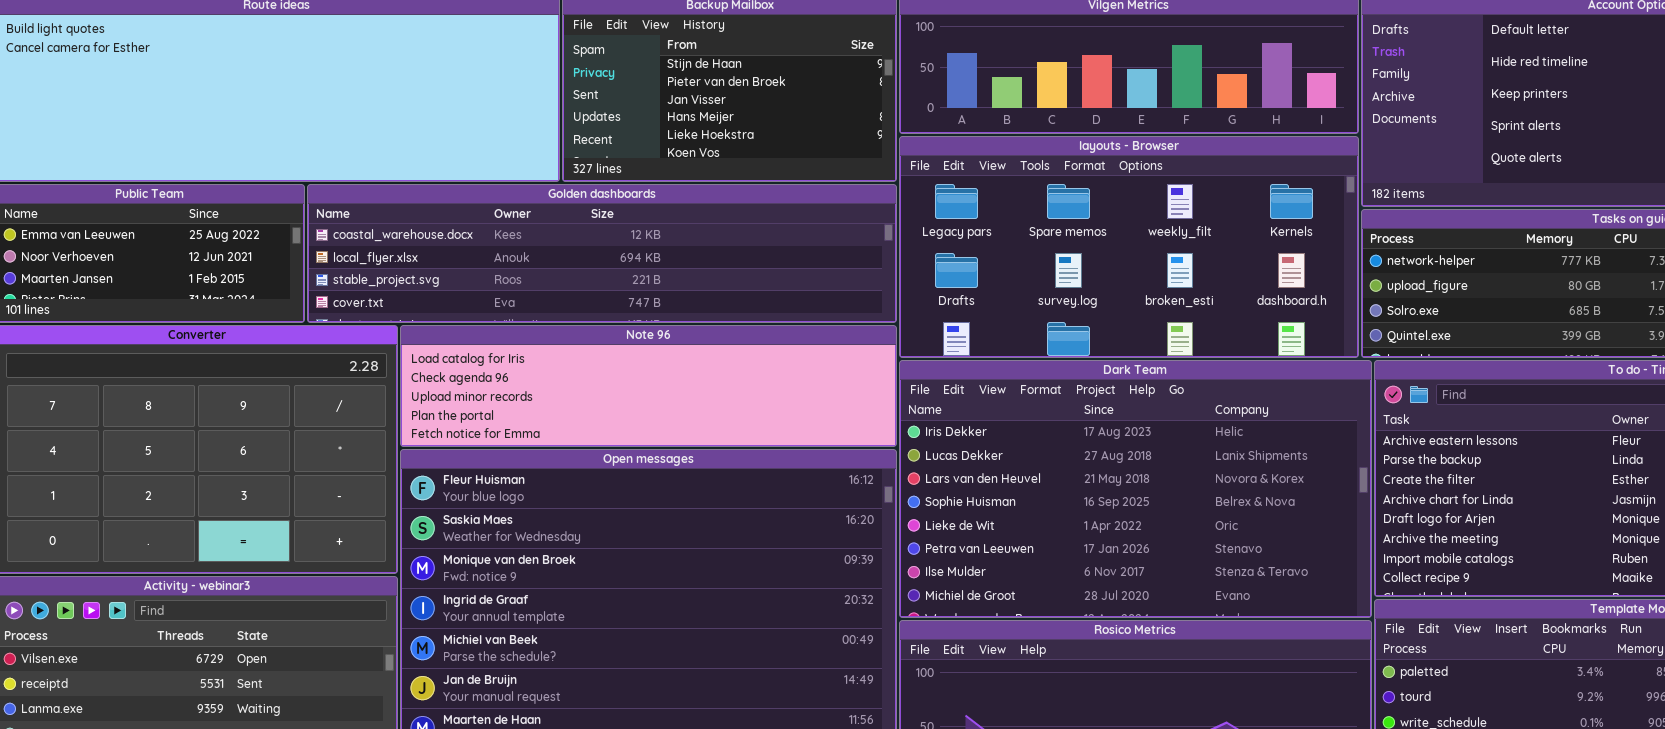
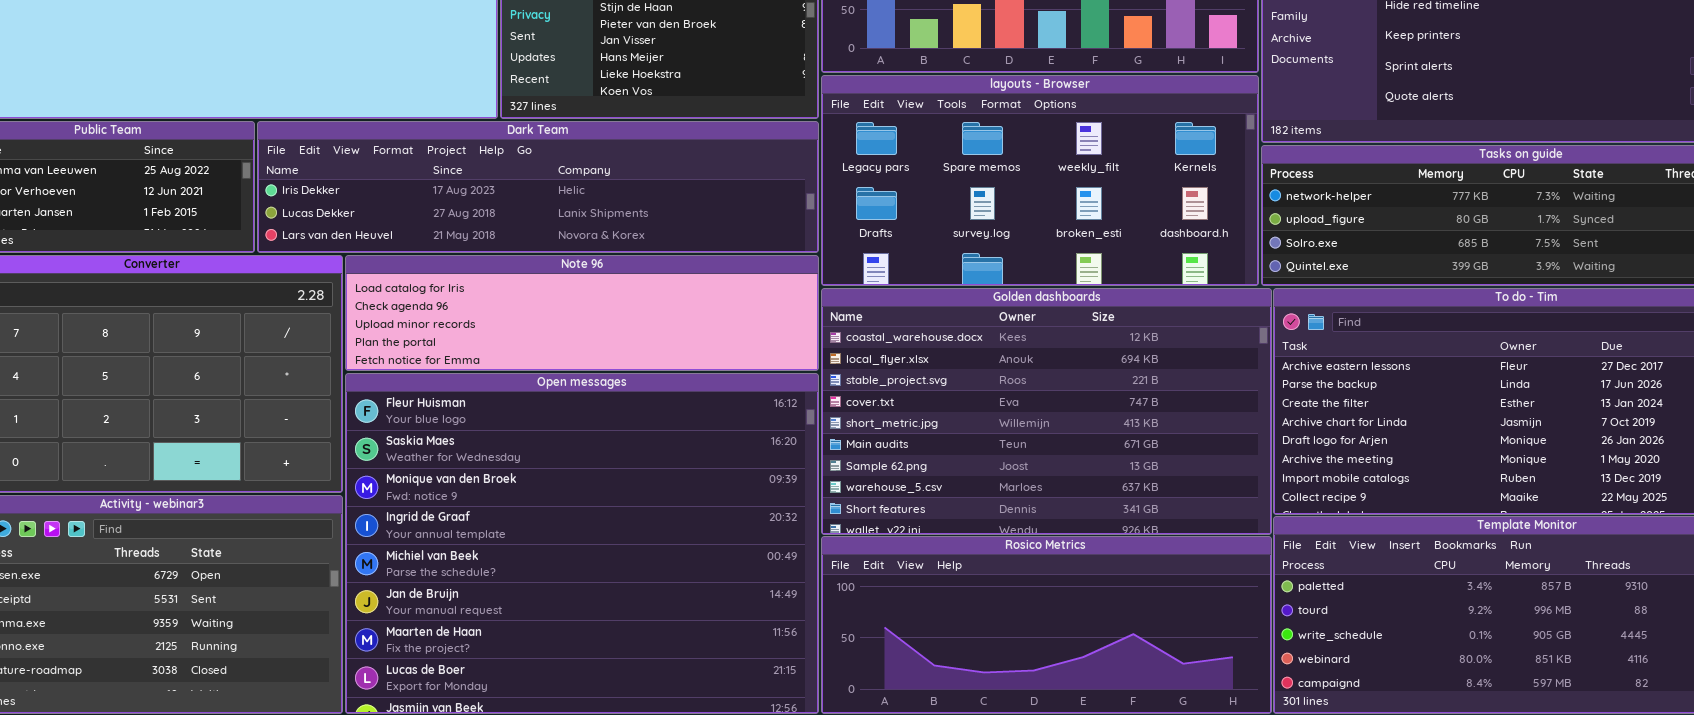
Golden dashboards: [307,184,897,323] -> [821,288,1272,535], moved, resized
Dark Team: [899,360,1372,618] -> [257,121,819,253], moved, resized

